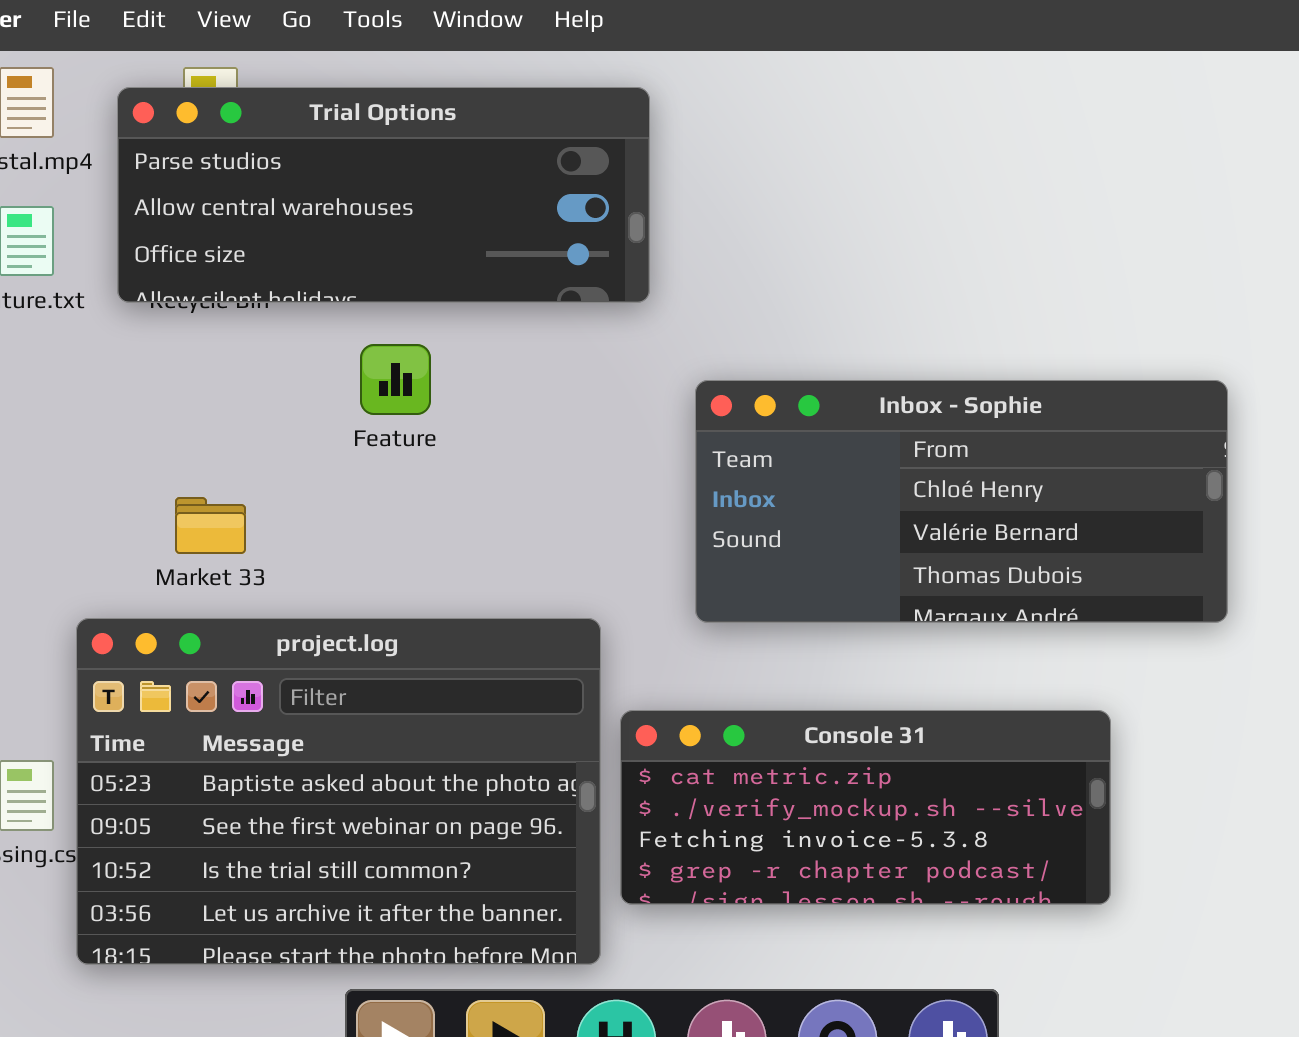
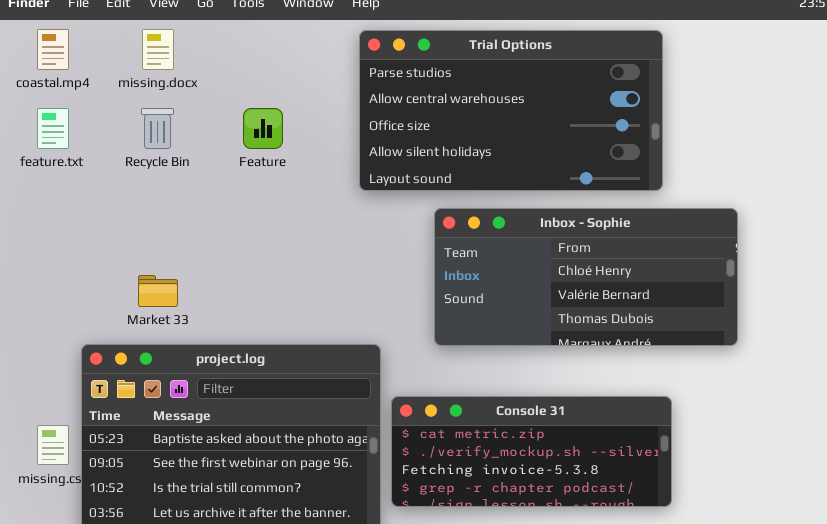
Trial Options: [117,87,650,303] -> [359,30,663,191], moved, resized
Feature: [360,344,431,415] -> [243,108,283,149], moved

